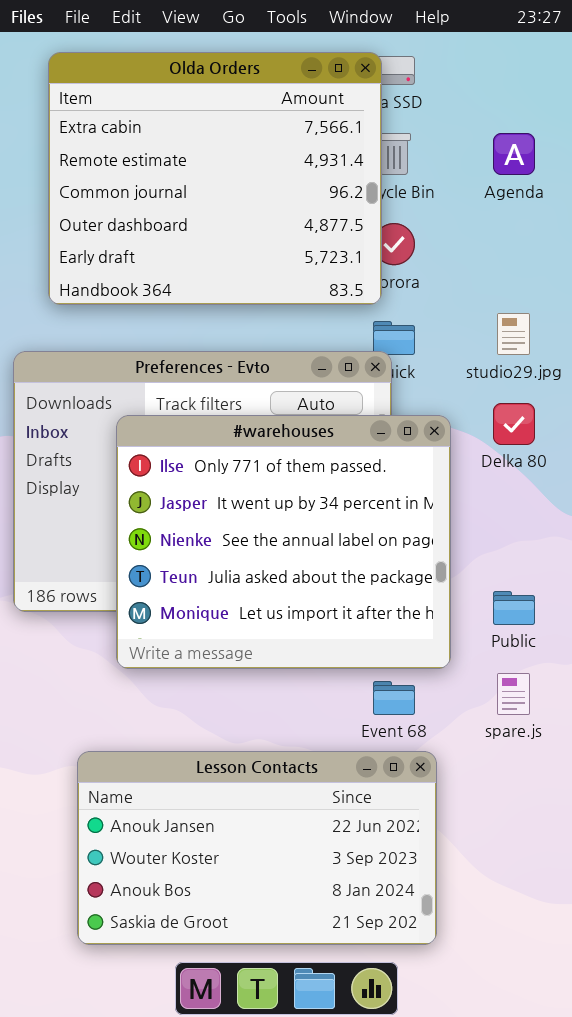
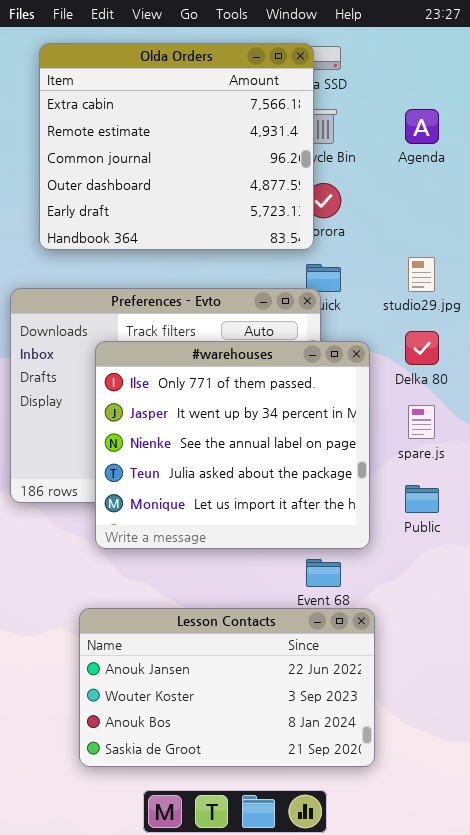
spare.js: [497,673,530,715] -> [408,405,435,439], moved
Lesson Contacts: [77,751,437,945] -> [79,608,375,767], moved

